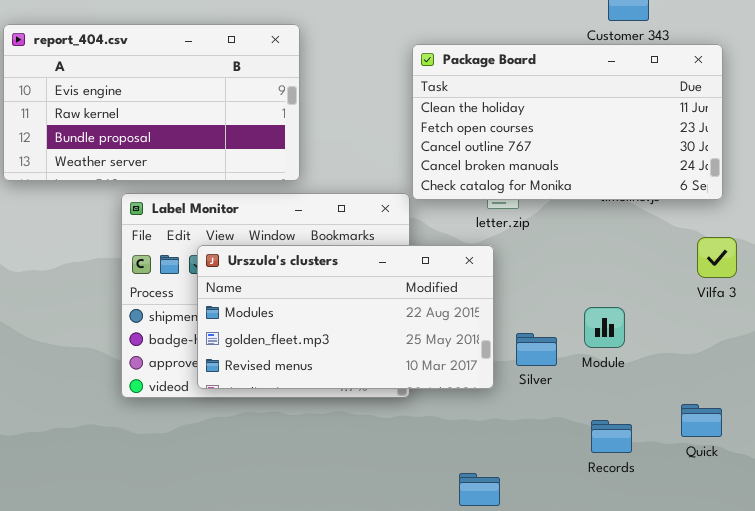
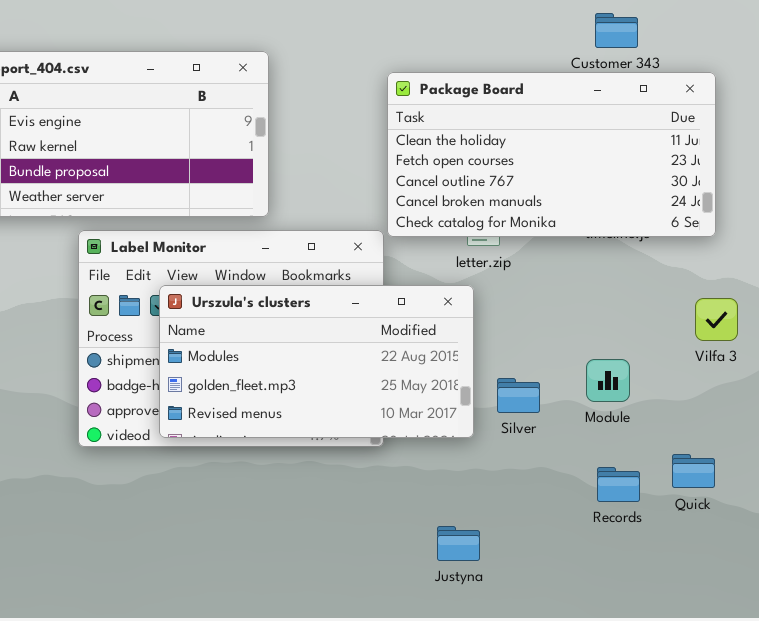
Vilfa 3: [697,237,737,278] -> [695,298,738,341], moved
Module: [584,307,625,348] -> [586,359,630,402], moved
Records: [591,420,632,453] -> [597,467,640,502], moved

